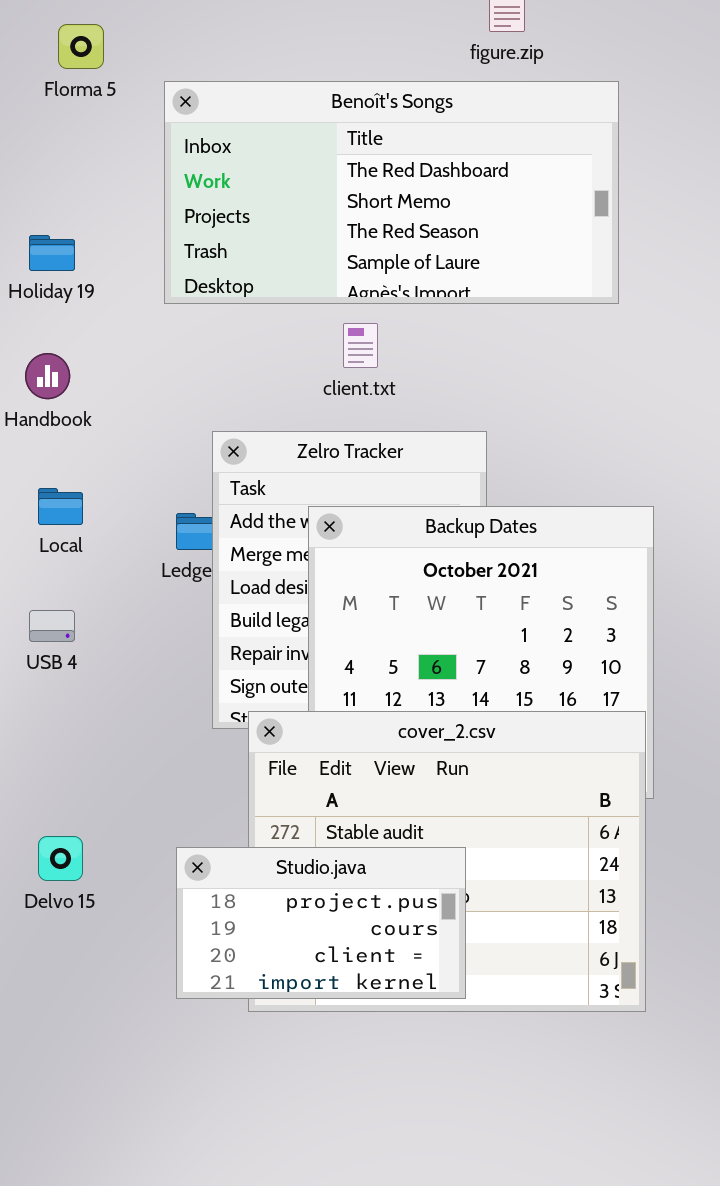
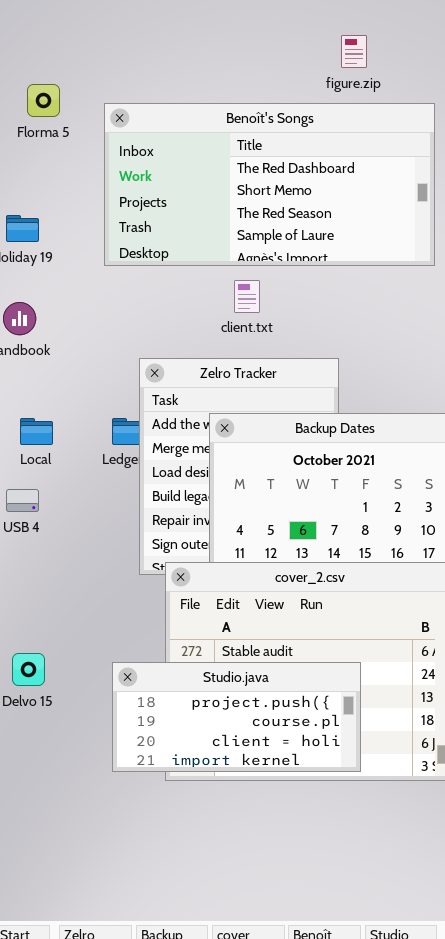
Florma 5: [58,24,104,69] -> [27,84,60,117], moved
Local: [38,488,83,525] -> [20,418,53,445], moved
Studio.java: [176,847,466,999] -> [112,662,361,772], resized

